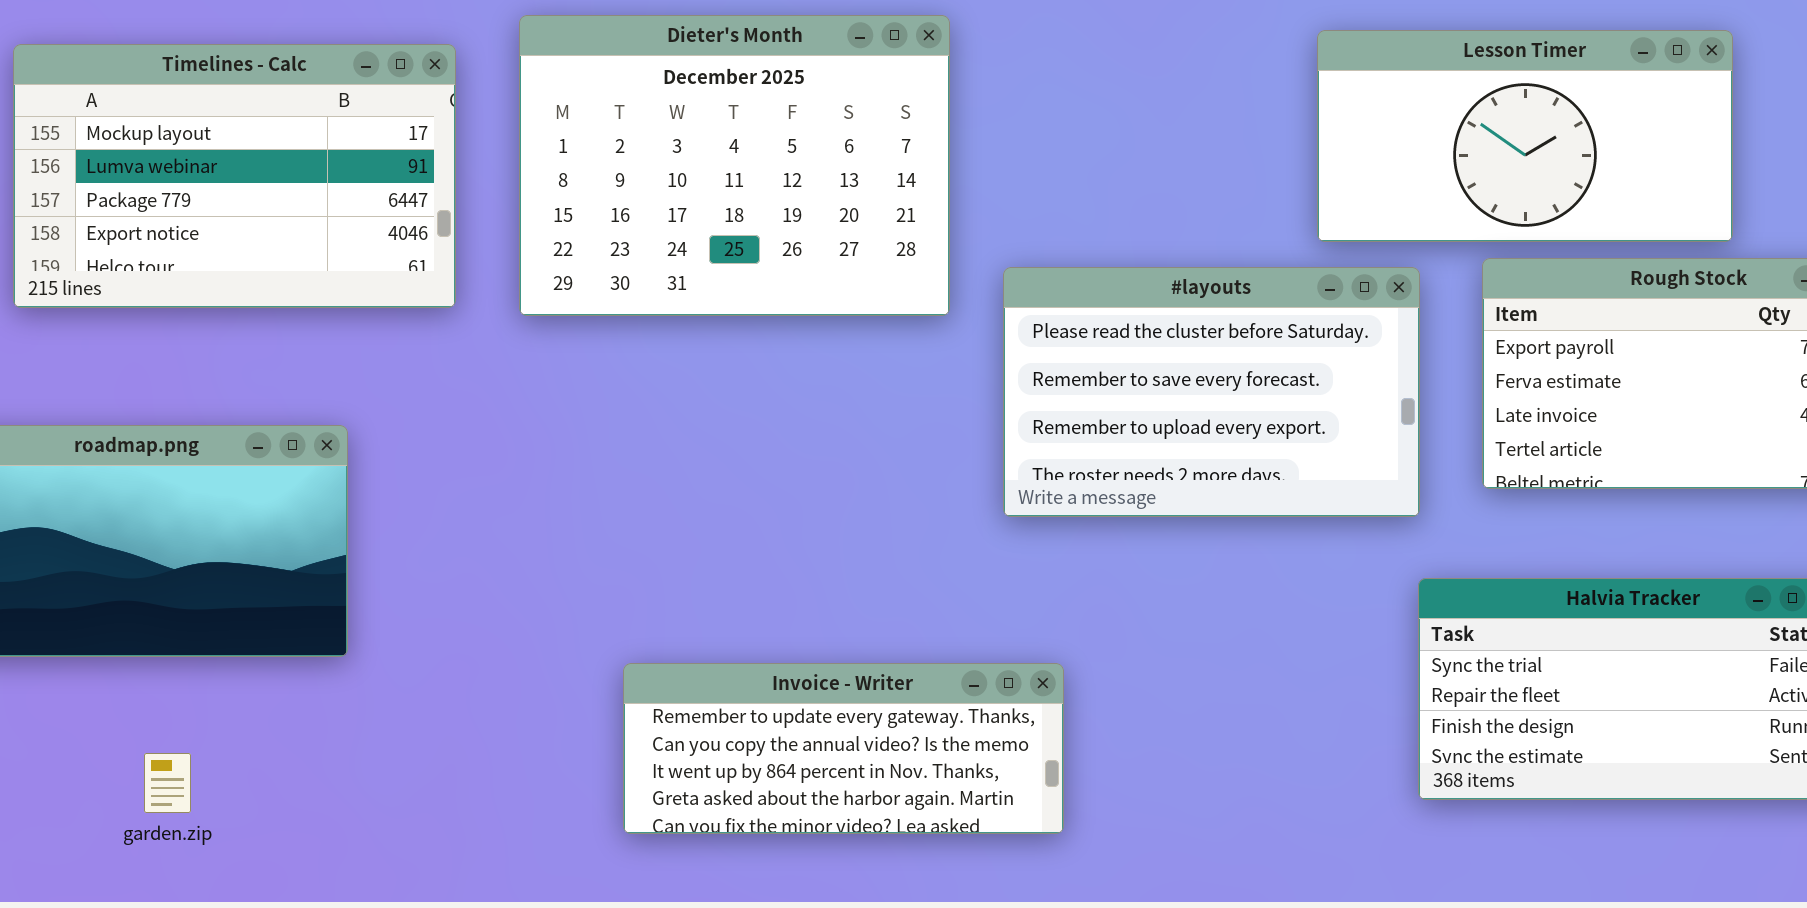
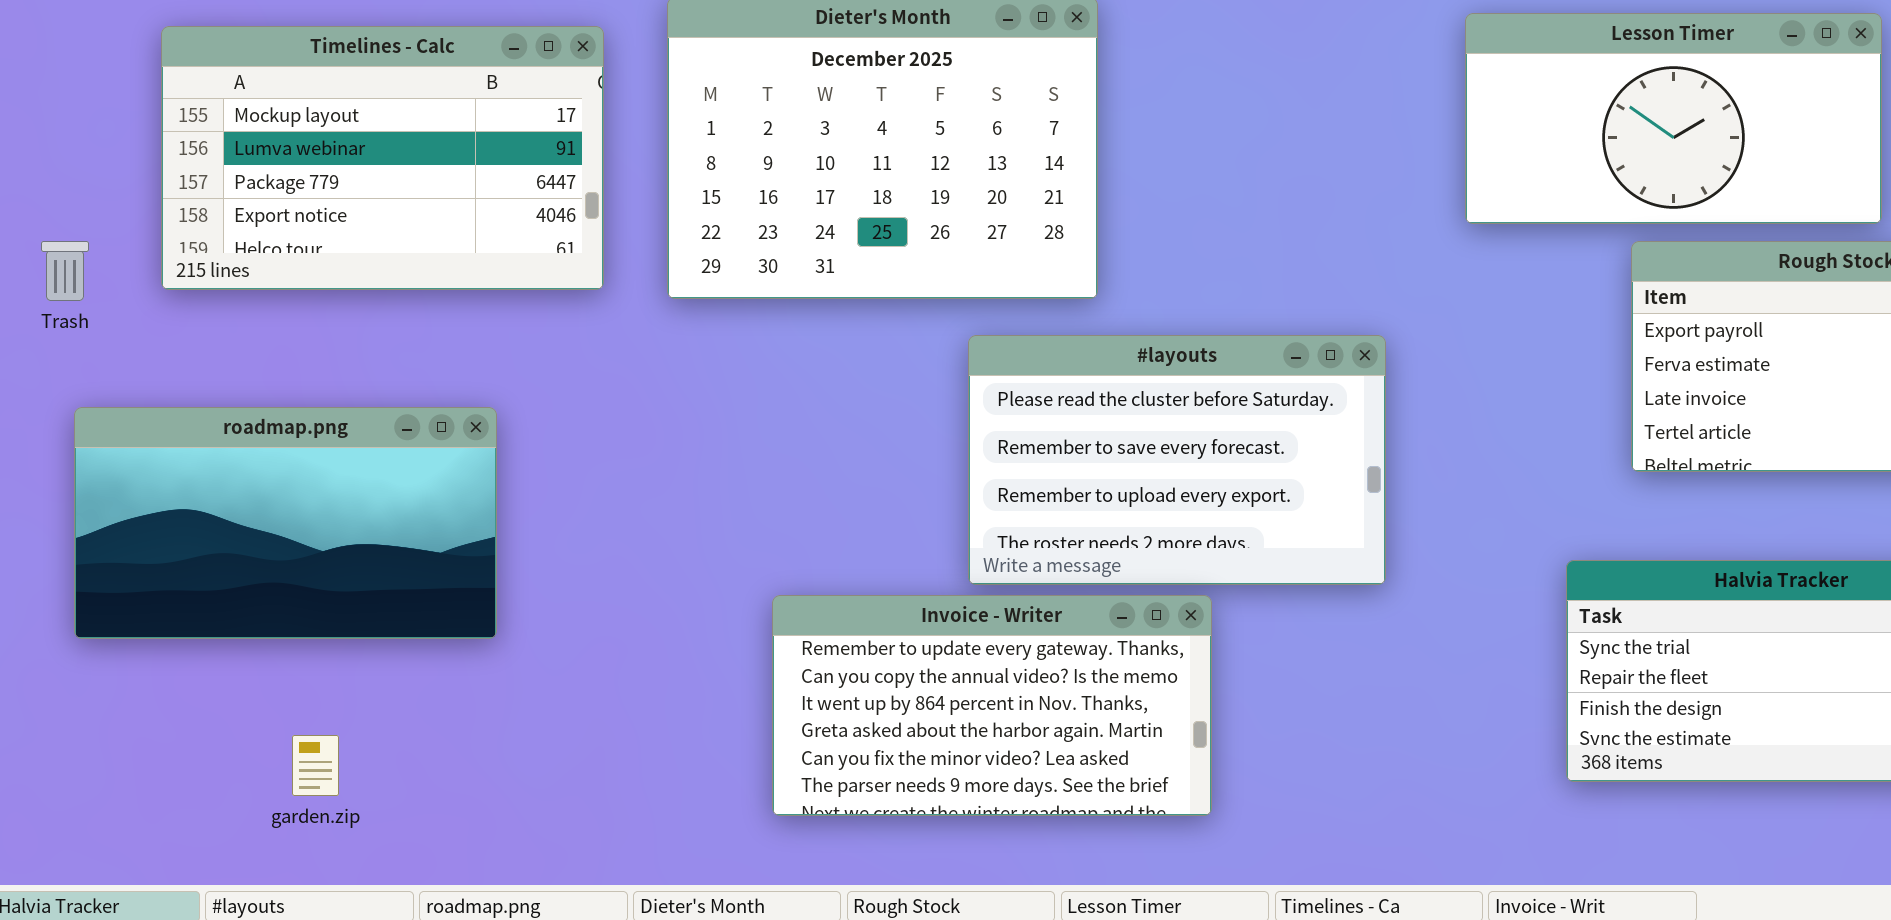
#layouts: [1003,267,1420,517] -> [968,335,1386,585], moved
Invoice - Writer: [623,663,1064,834] -> [772,595,1212,816], resized

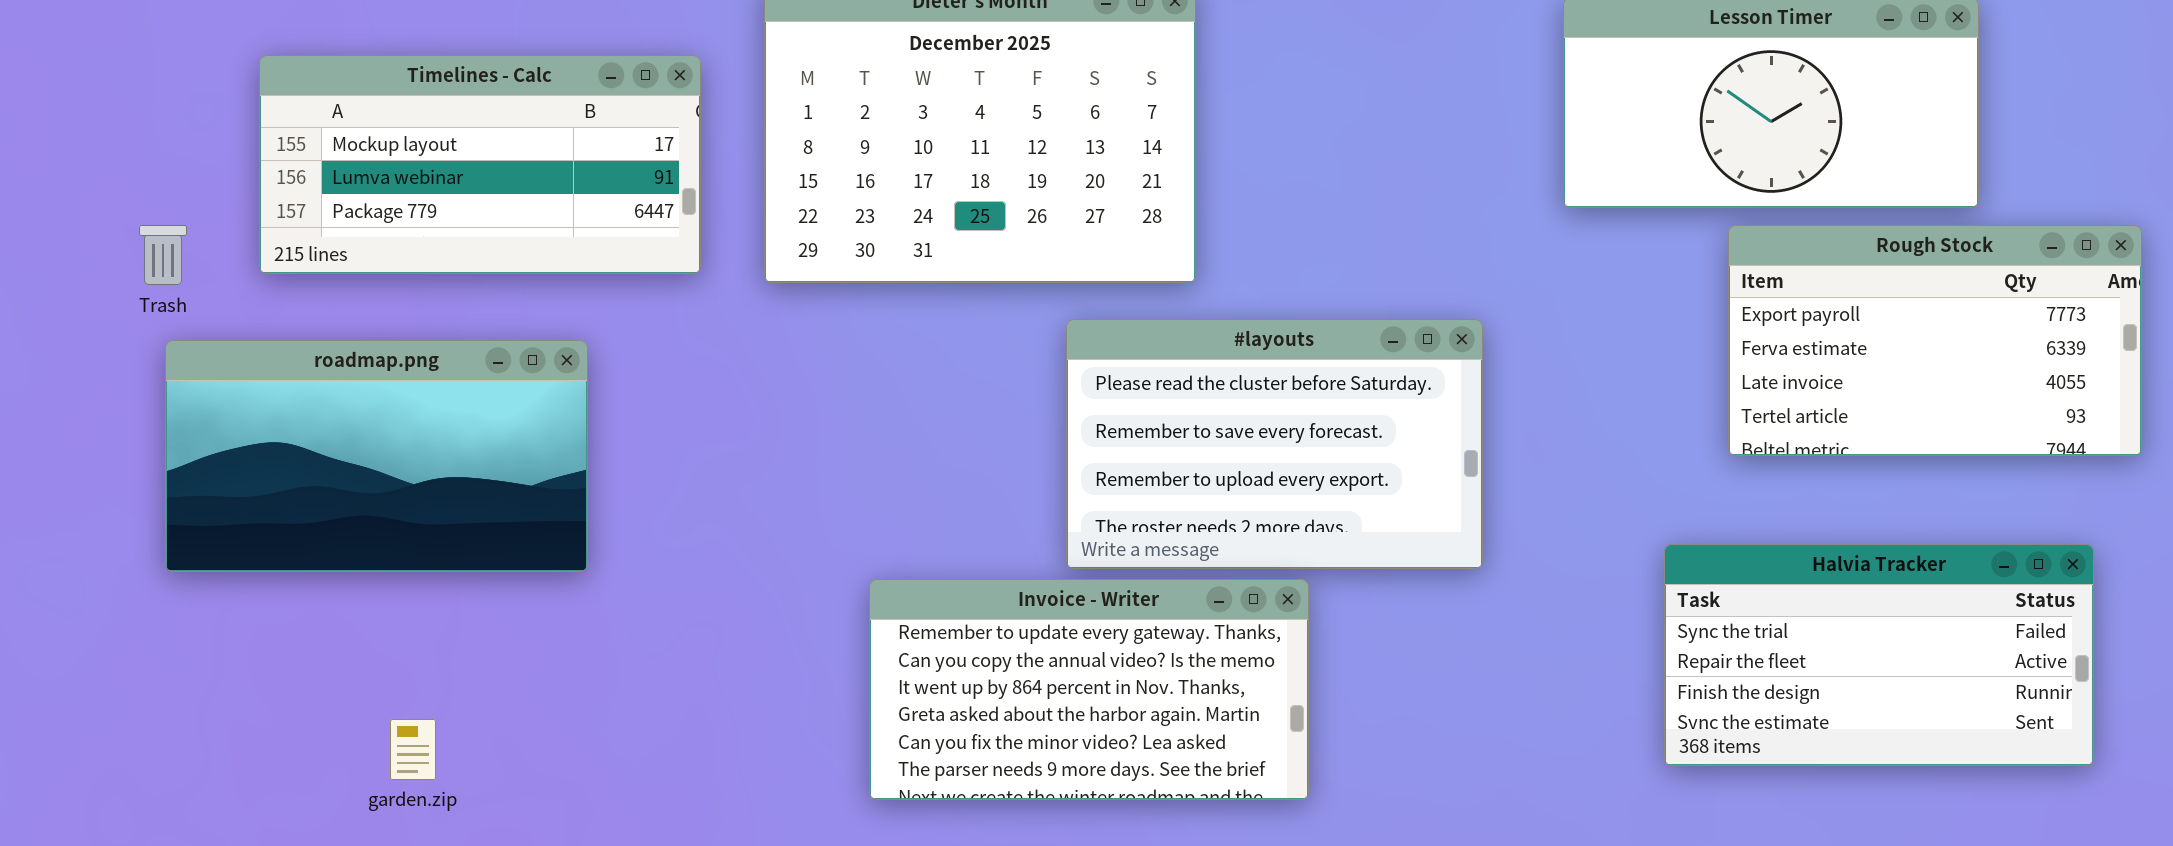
Timelines - Calc: [161,26,604,290] -> [259,55,701,274], resized
roadmap.png: [74,407,497,639] -> [165,340,588,572], moved

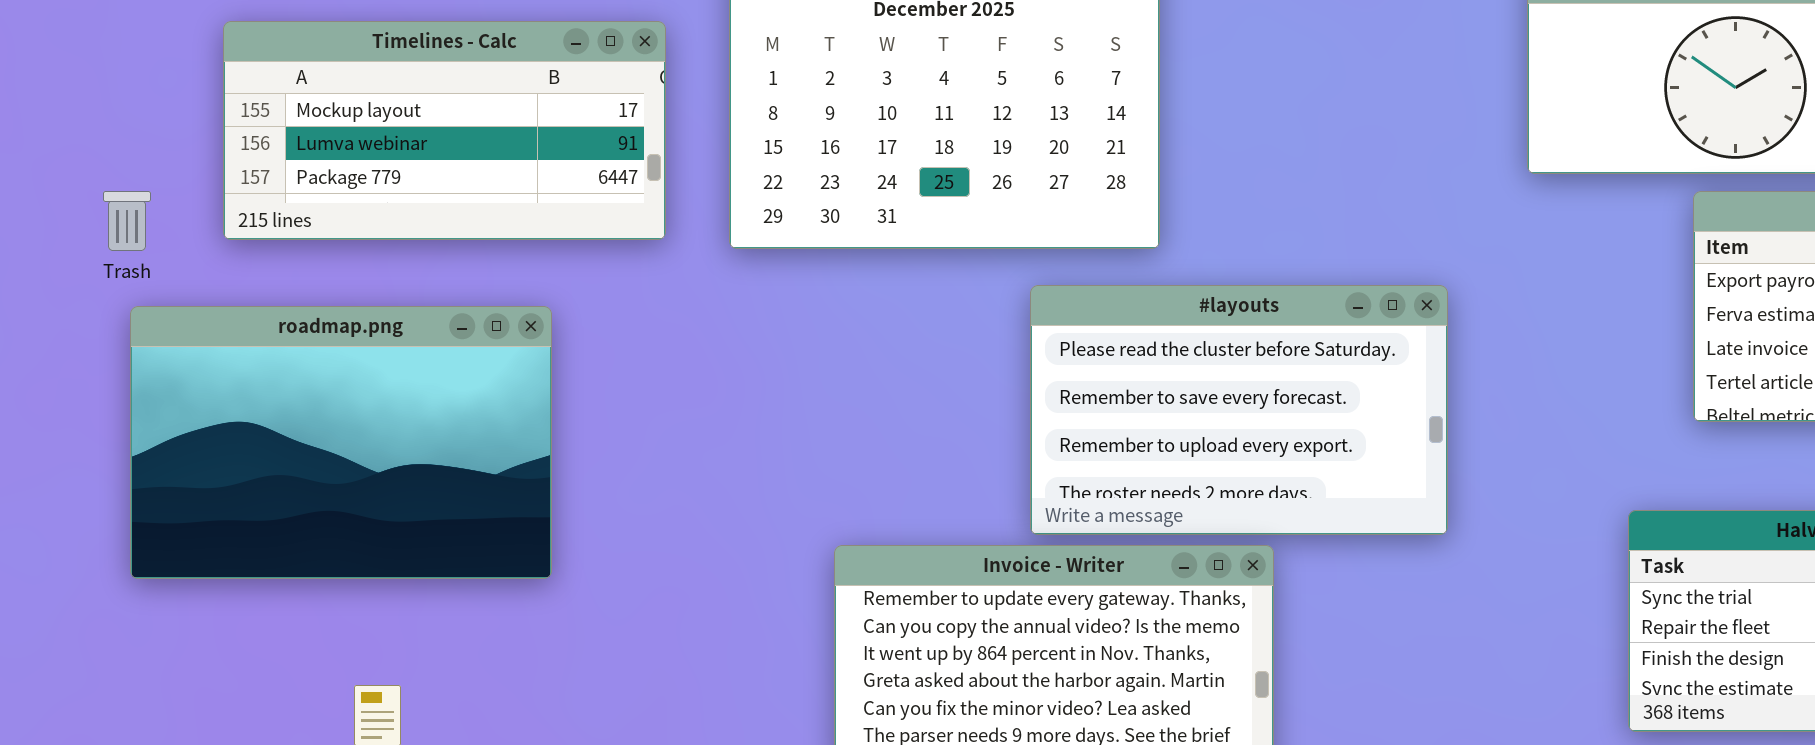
roadmap.png: [165,340,588,572] -> [130,306,552,579], resized

